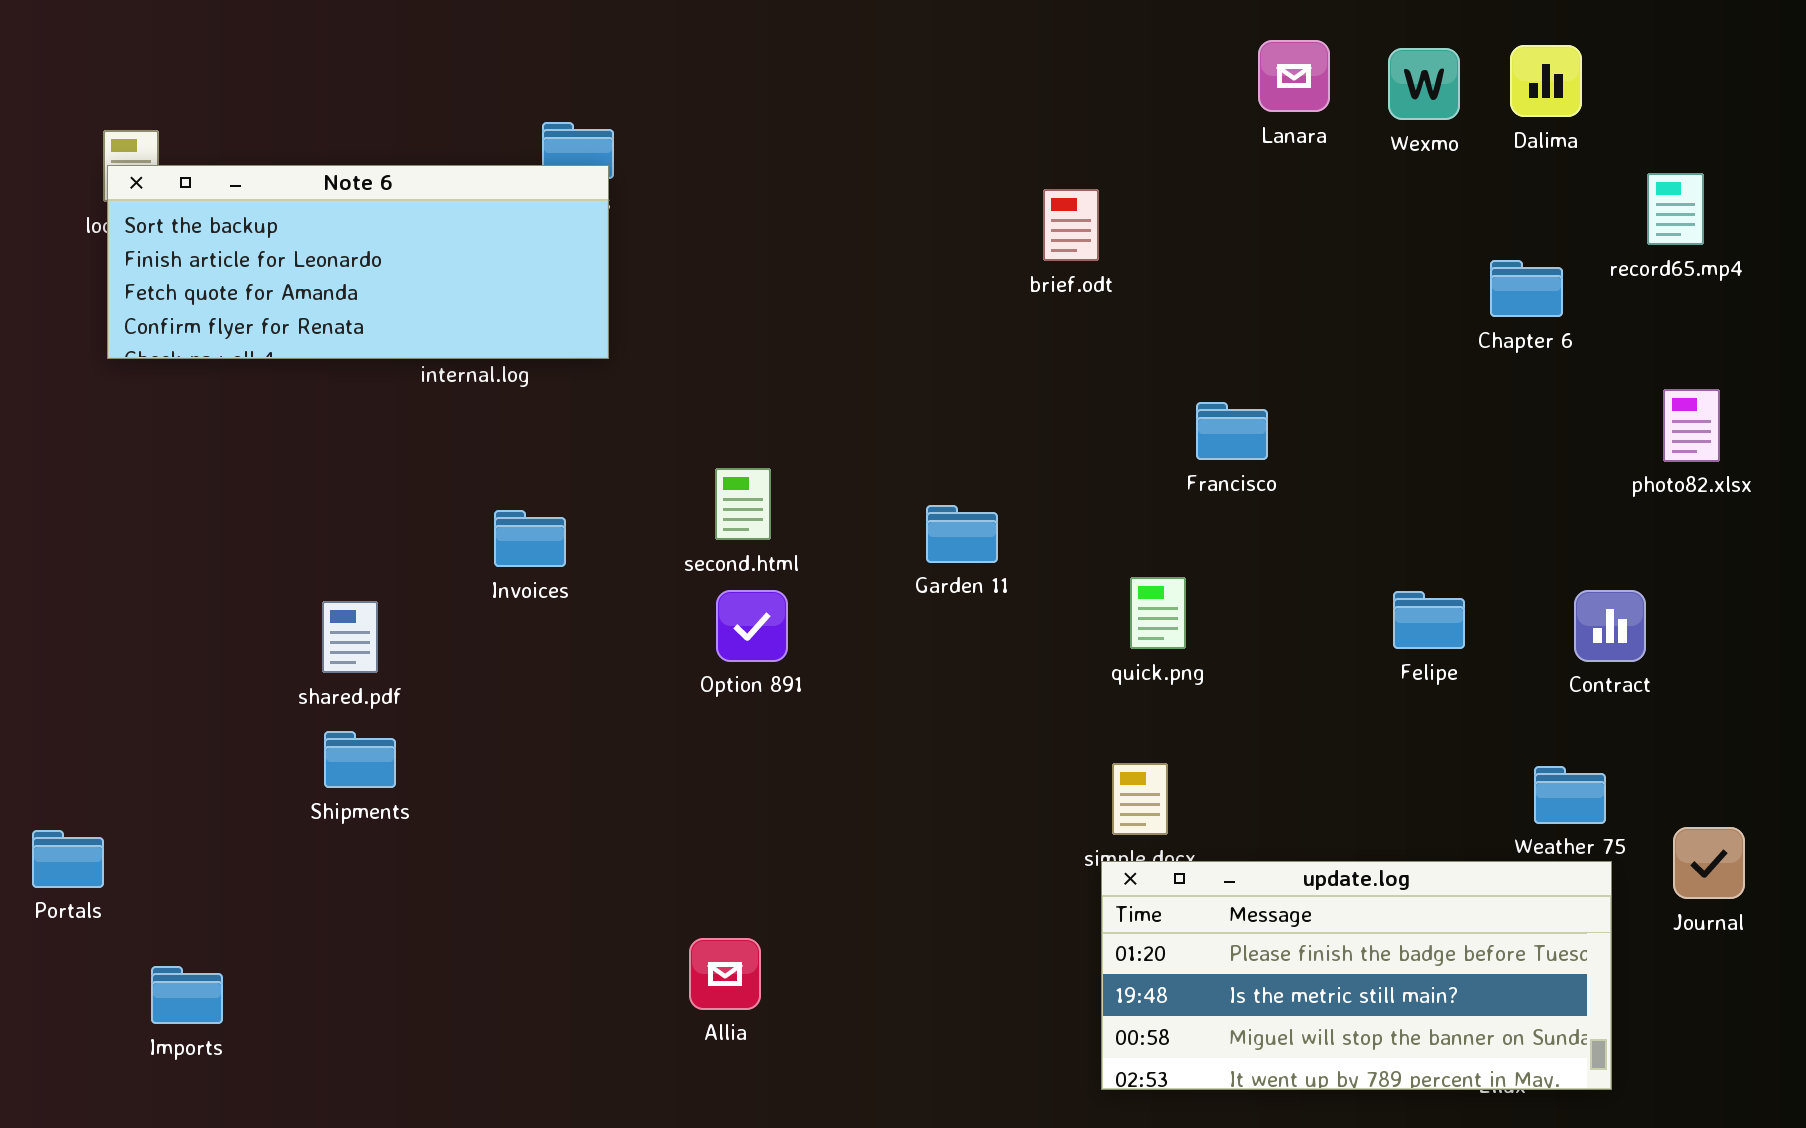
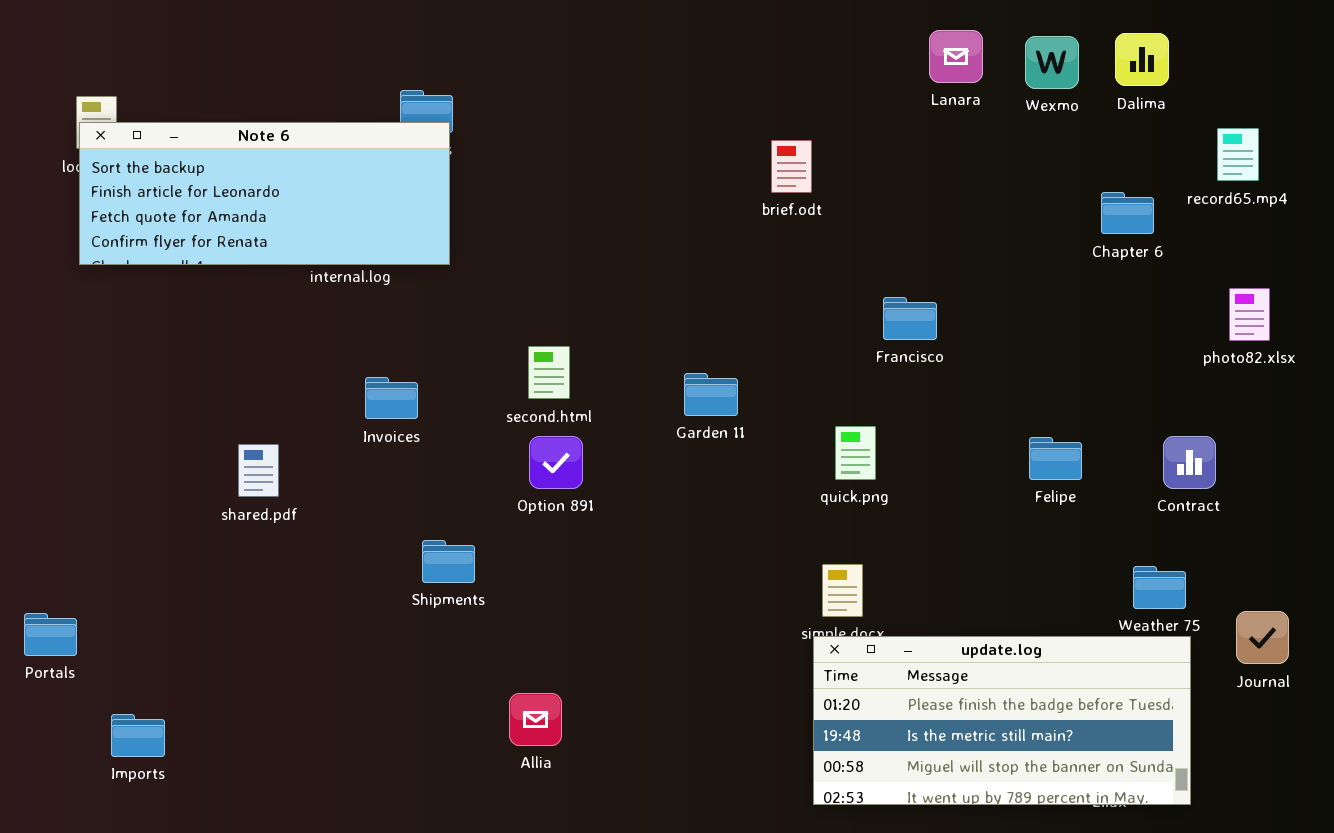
Shipments: [324,731,396,788] -> [422,540,475,583], moved

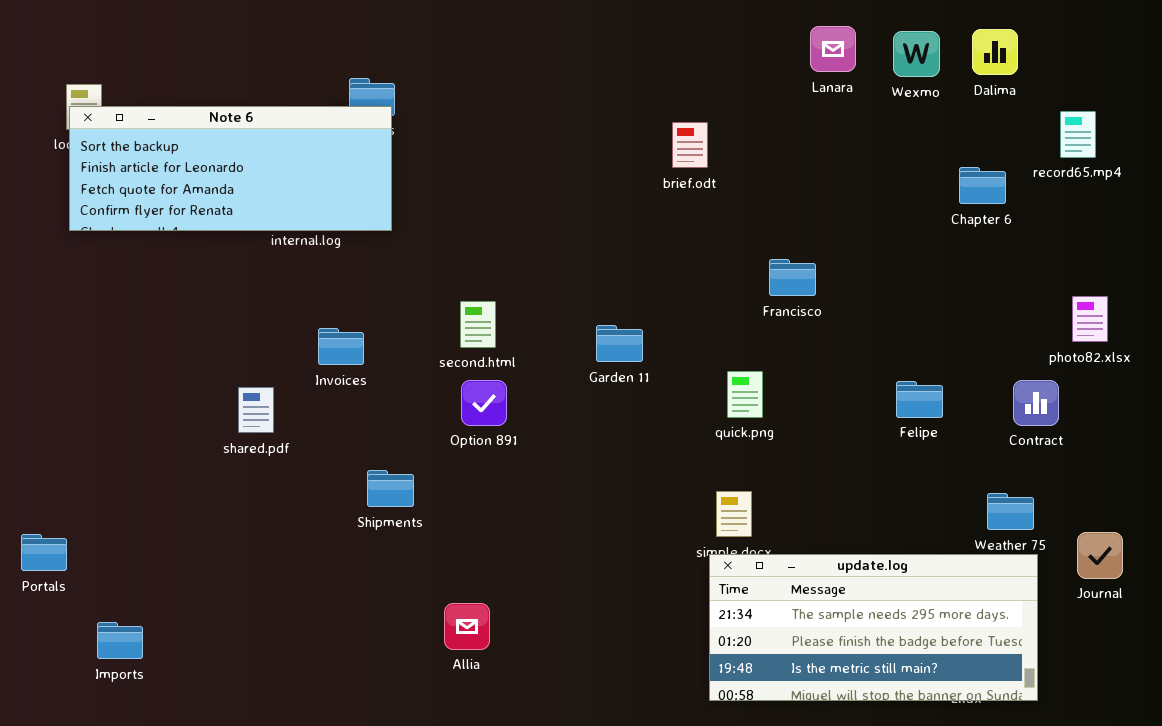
photo82.xlsx: [1229,288,1270,341] -> [1072,296,1108,342], moved
shared.pdf: [238,444,279,497] -> [238,387,274,433], moved
update.log: [813,636,1191,805] -> [709,554,1038,701], scrolled up 1 row

